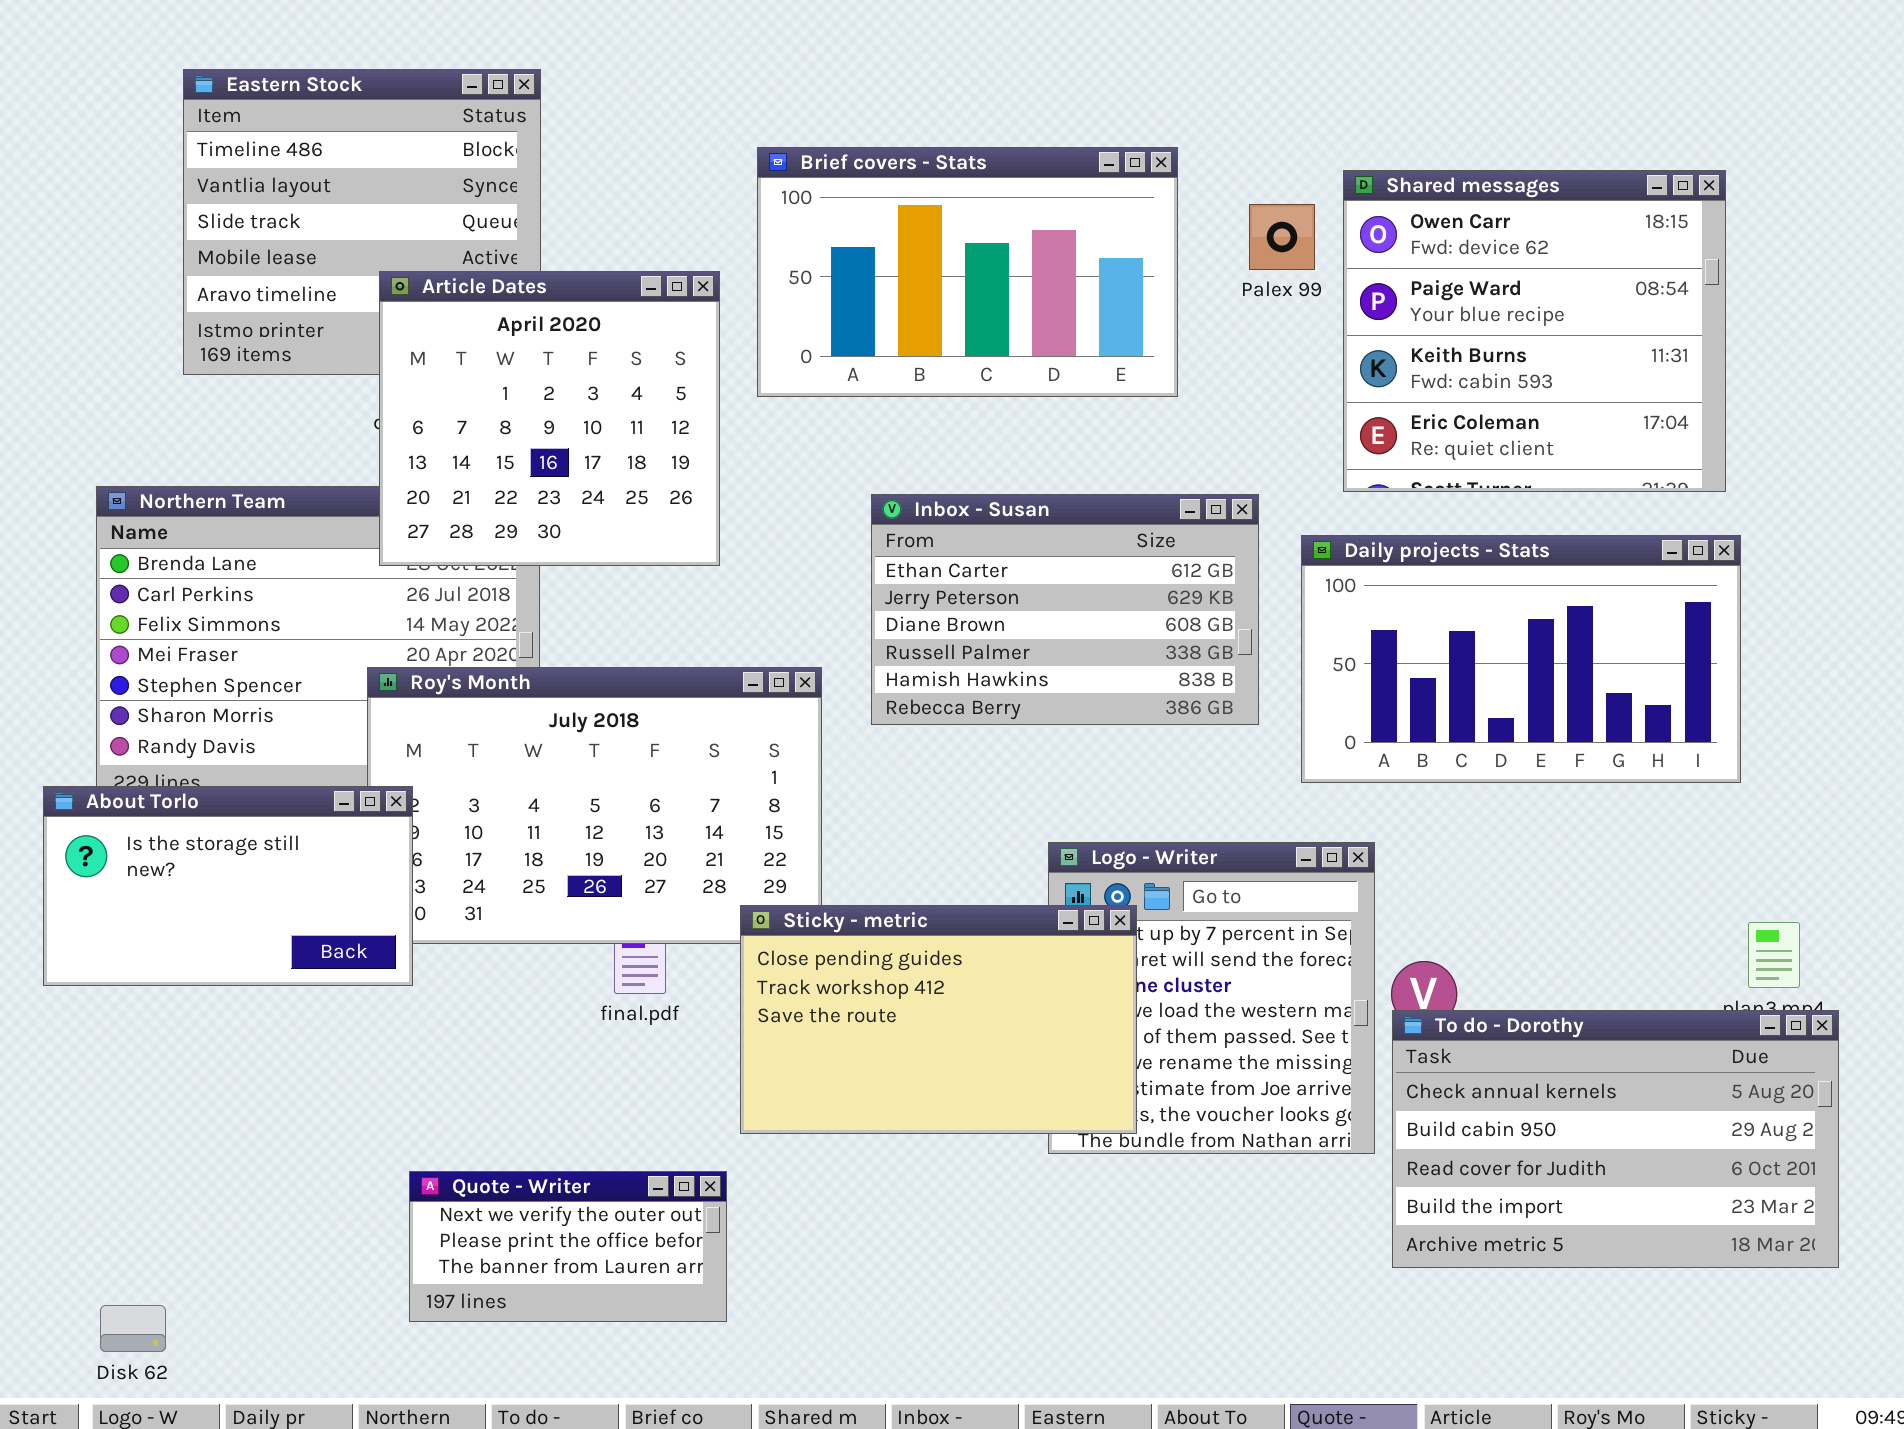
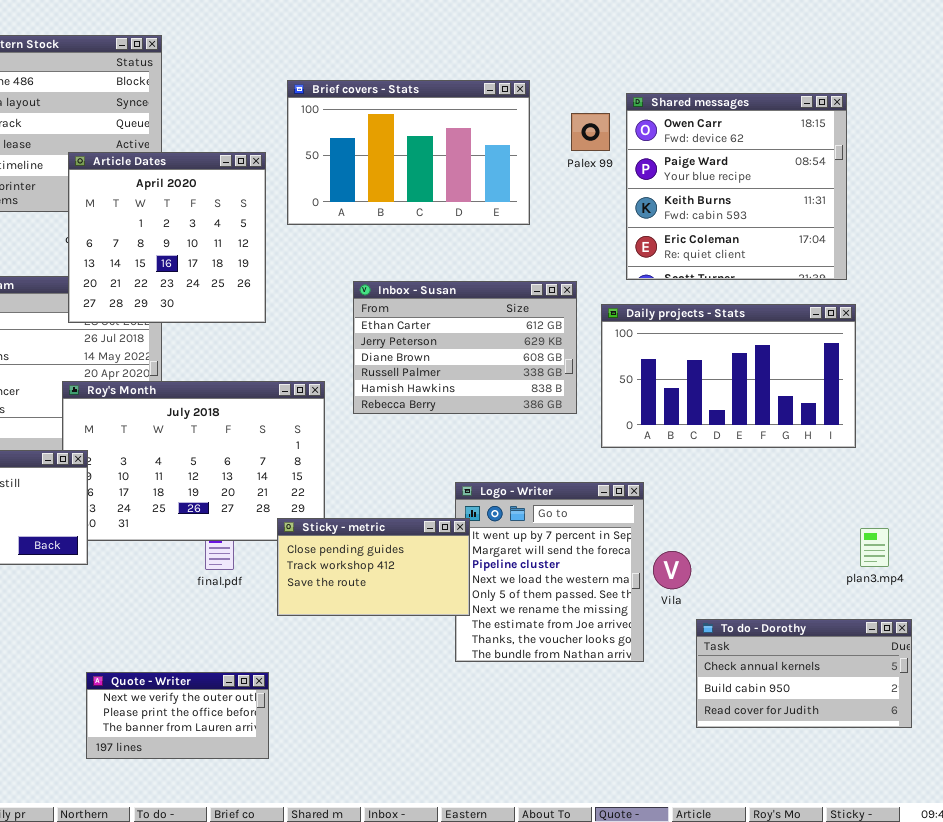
Sticky - metric: [740,905,1137,1134] -> [277,518,470,616], resized
To do - Dorothy: [1392,1010,1839,1268] -> [696,619,912,728], resized

